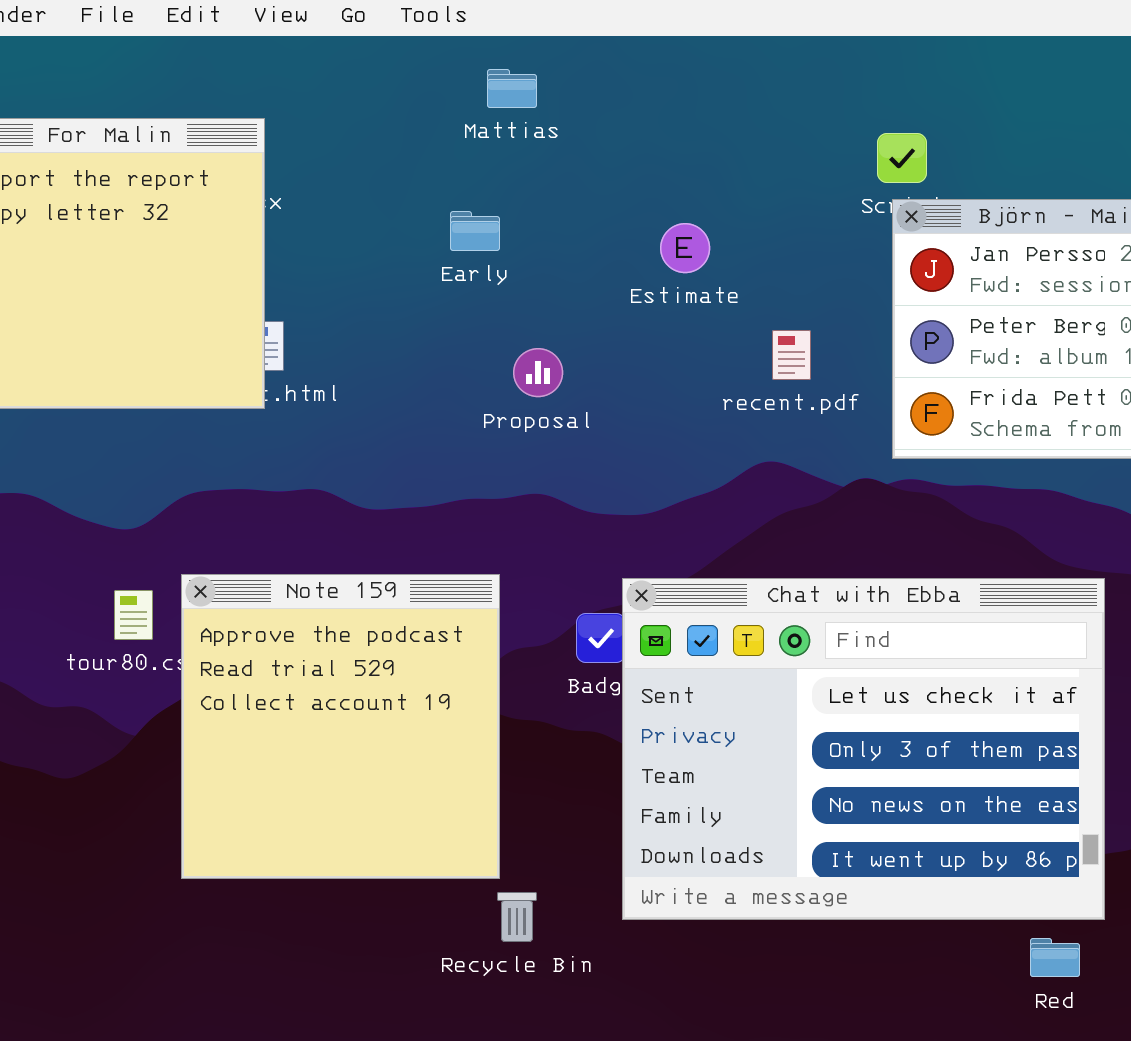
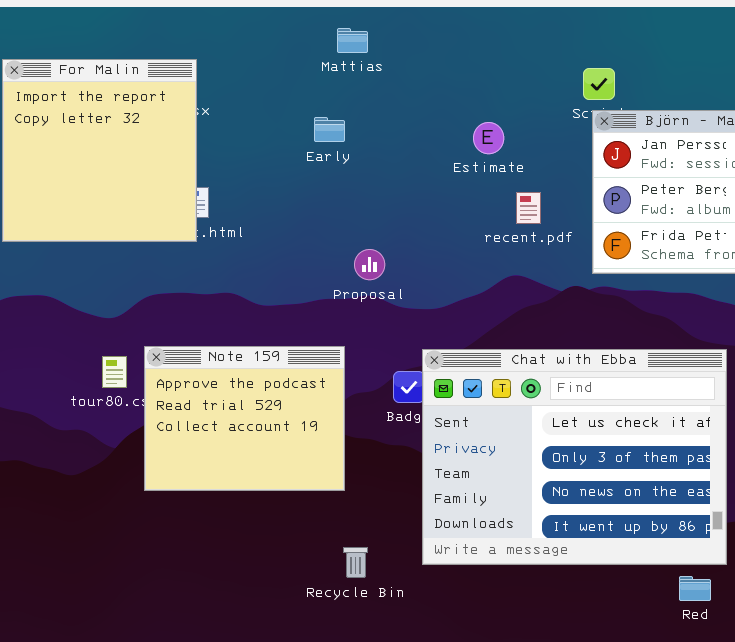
Estimate: [660,223,710,273] -> [473,122,504,154], moved
Proposal: [513,348,563,397] -> [354,249,385,280], moved
Note 159: [181,574,500,879] -> [144,346,345,491], resized

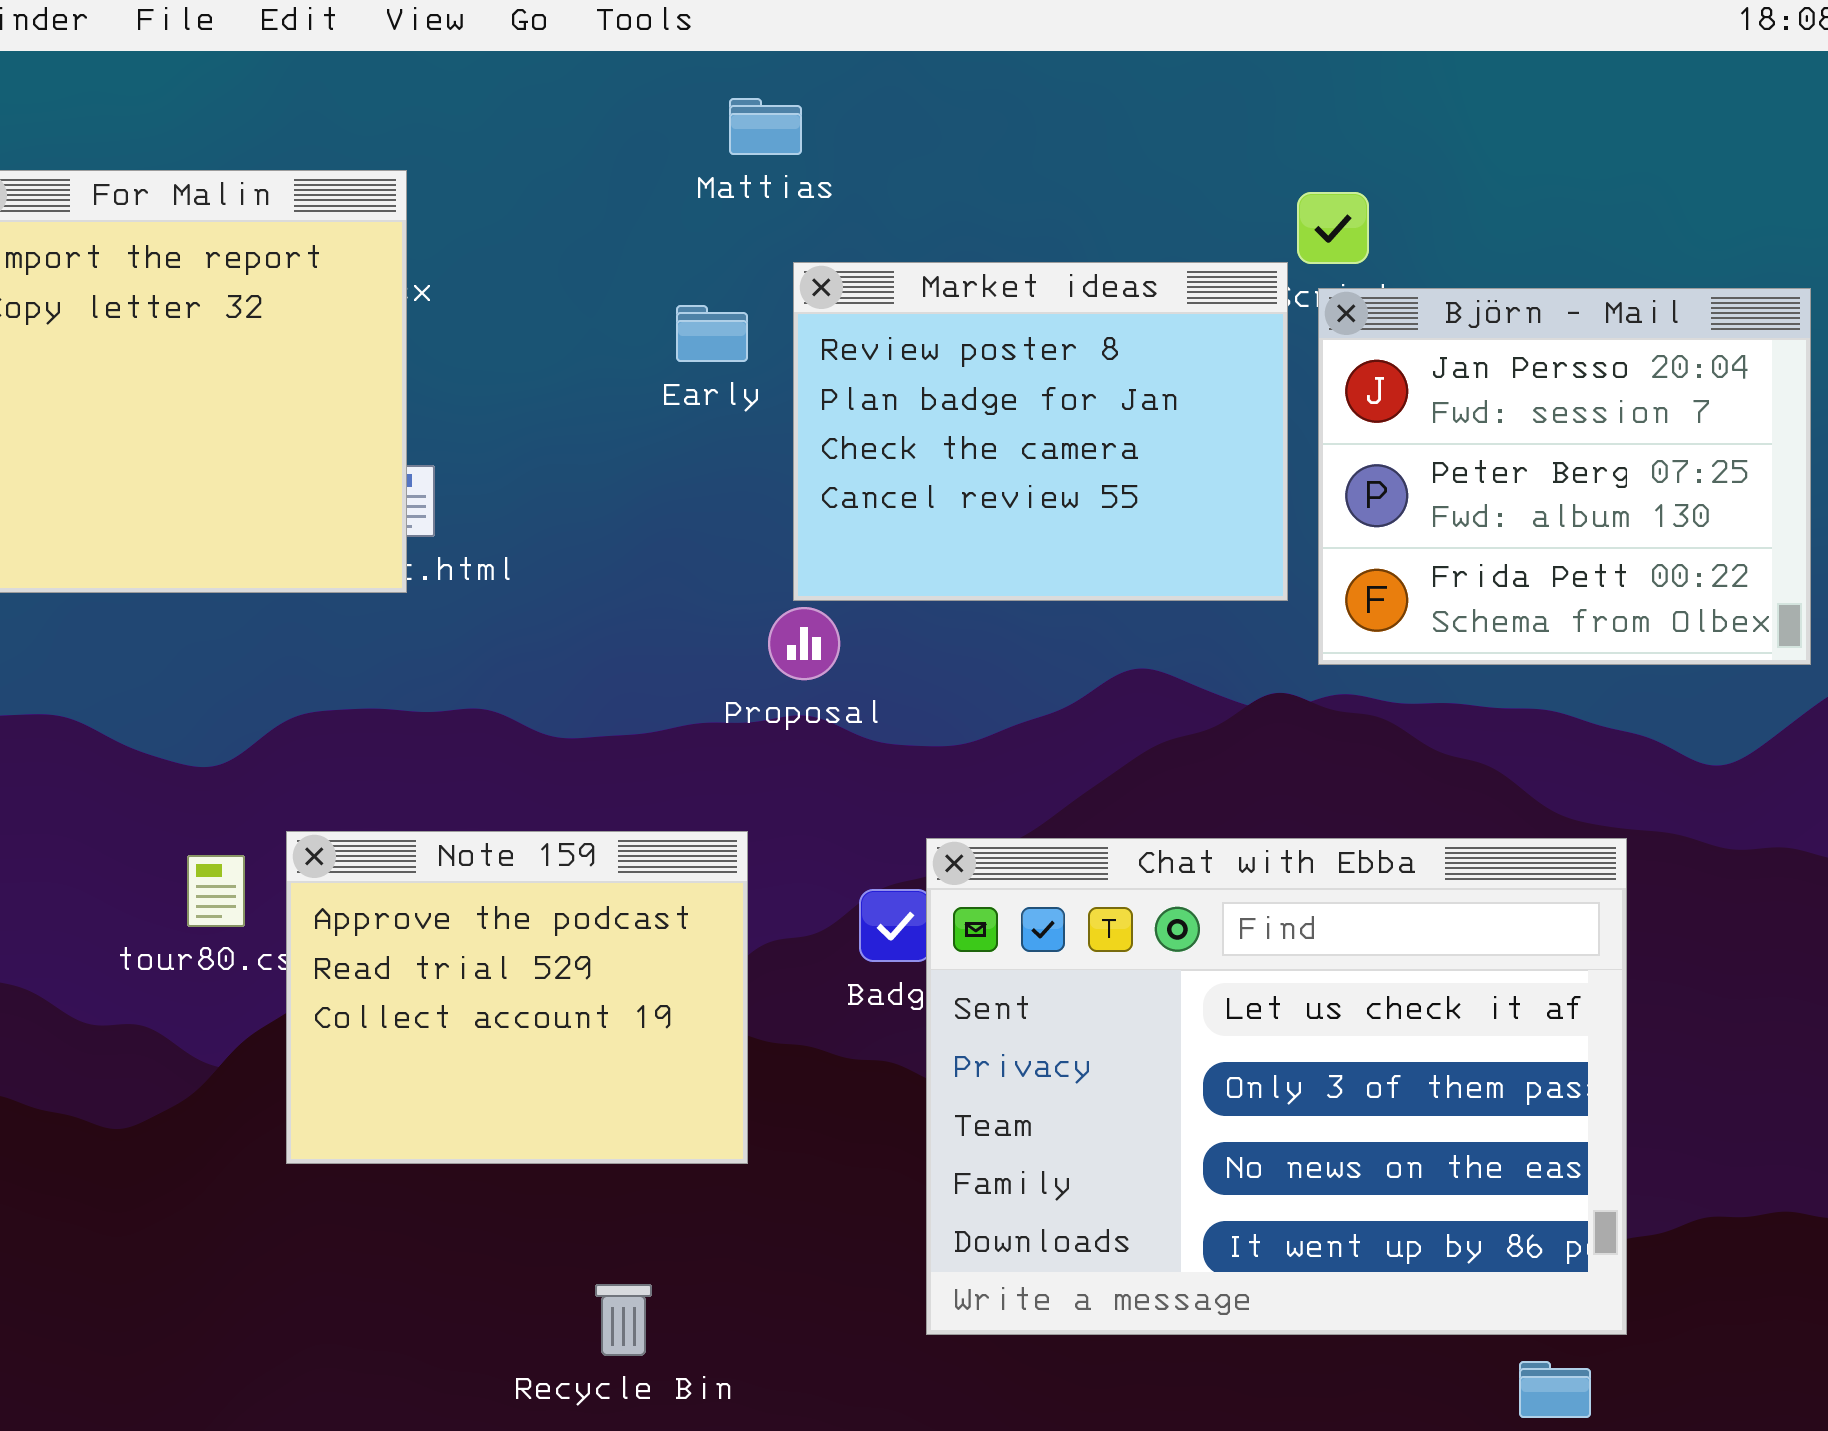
Market ideas: none -> [793,262,1288,601], opened
Recycle Bin: [343,547,368,578] -> [595,1284,652,1356], moved

